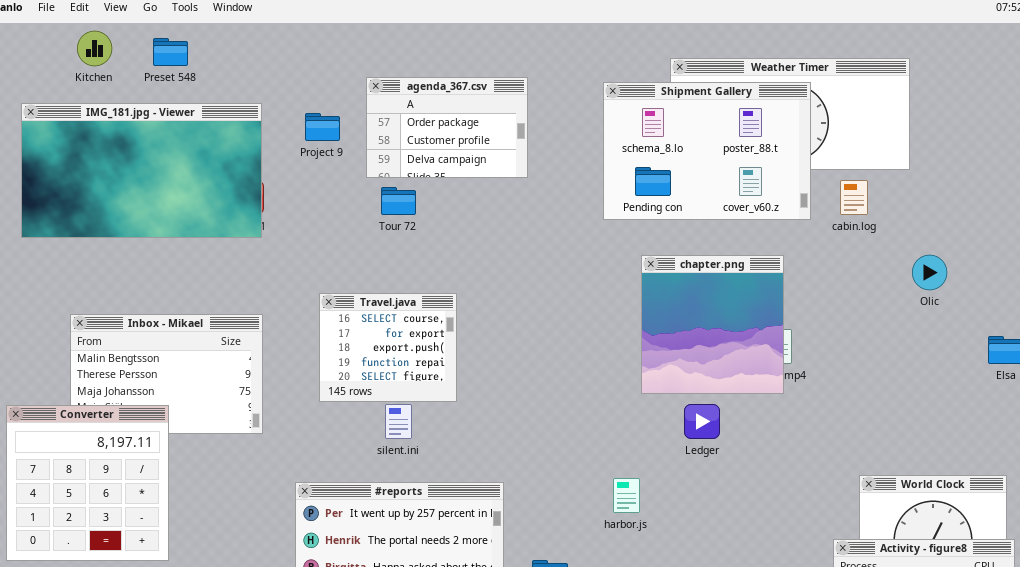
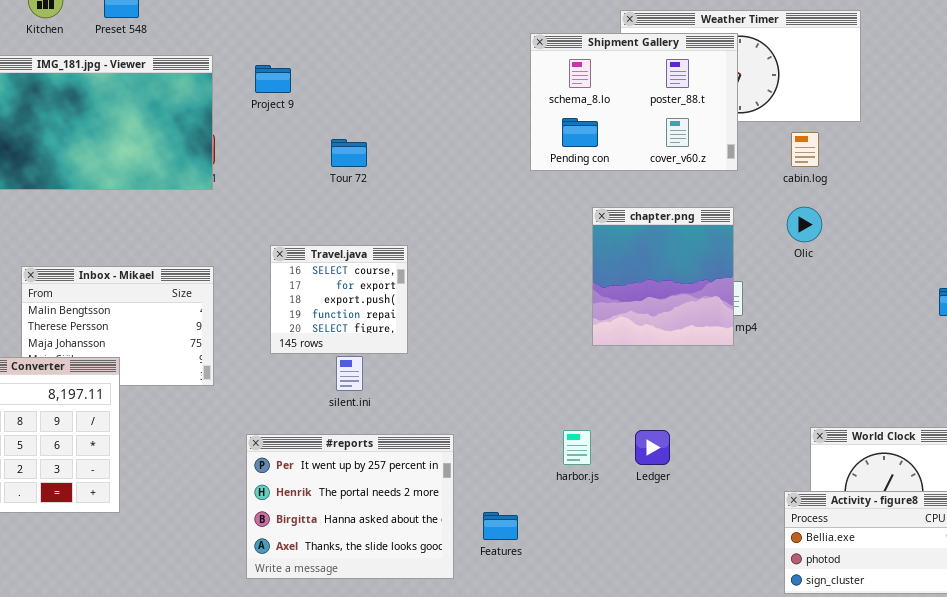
agenda_367.csv: [366,77,528,178] -> none, closed
Shipment Gallery: [603,82,811,220] -> [530,33,738,171], moved
Olic: [912,255,947,290] -> [787,207,822,242], moved
Ledger: [684,404,720,439] -> [635,430,670,465], moved

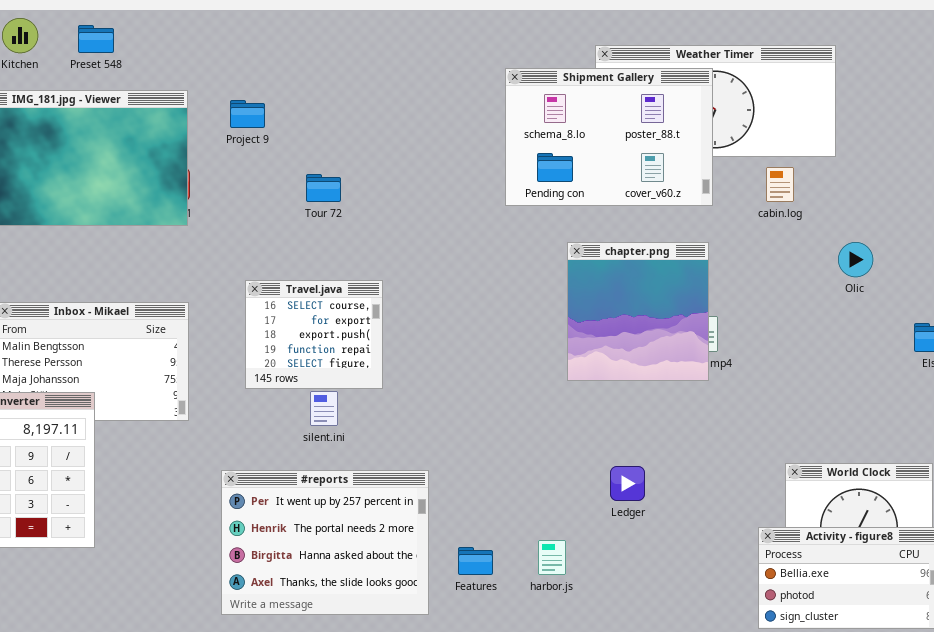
Olic: [787,207,822,242] -> [838,242,873,277], moved
harbor.js: [563,430,591,465] -> [538,540,566,575], moved

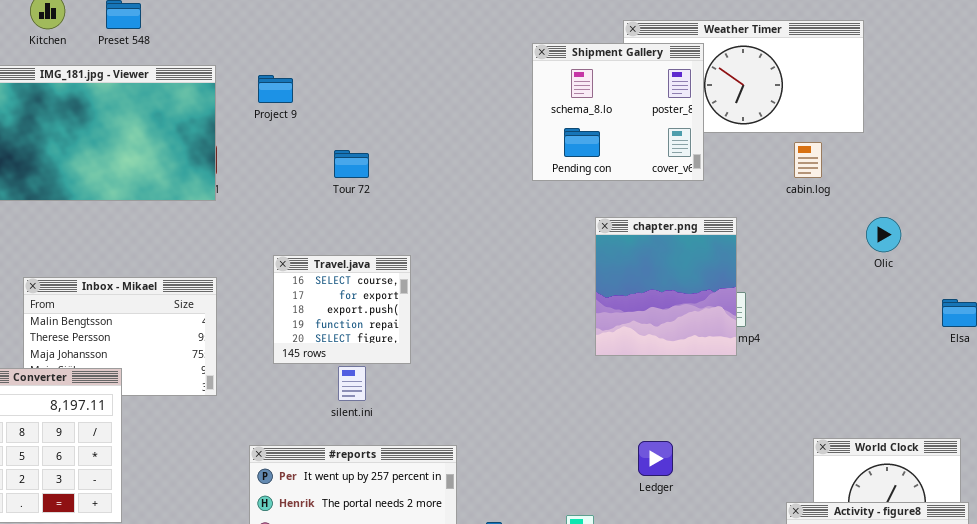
Shipment Gallery: [505,68,713,206] -> [532,43,704,181], resized

